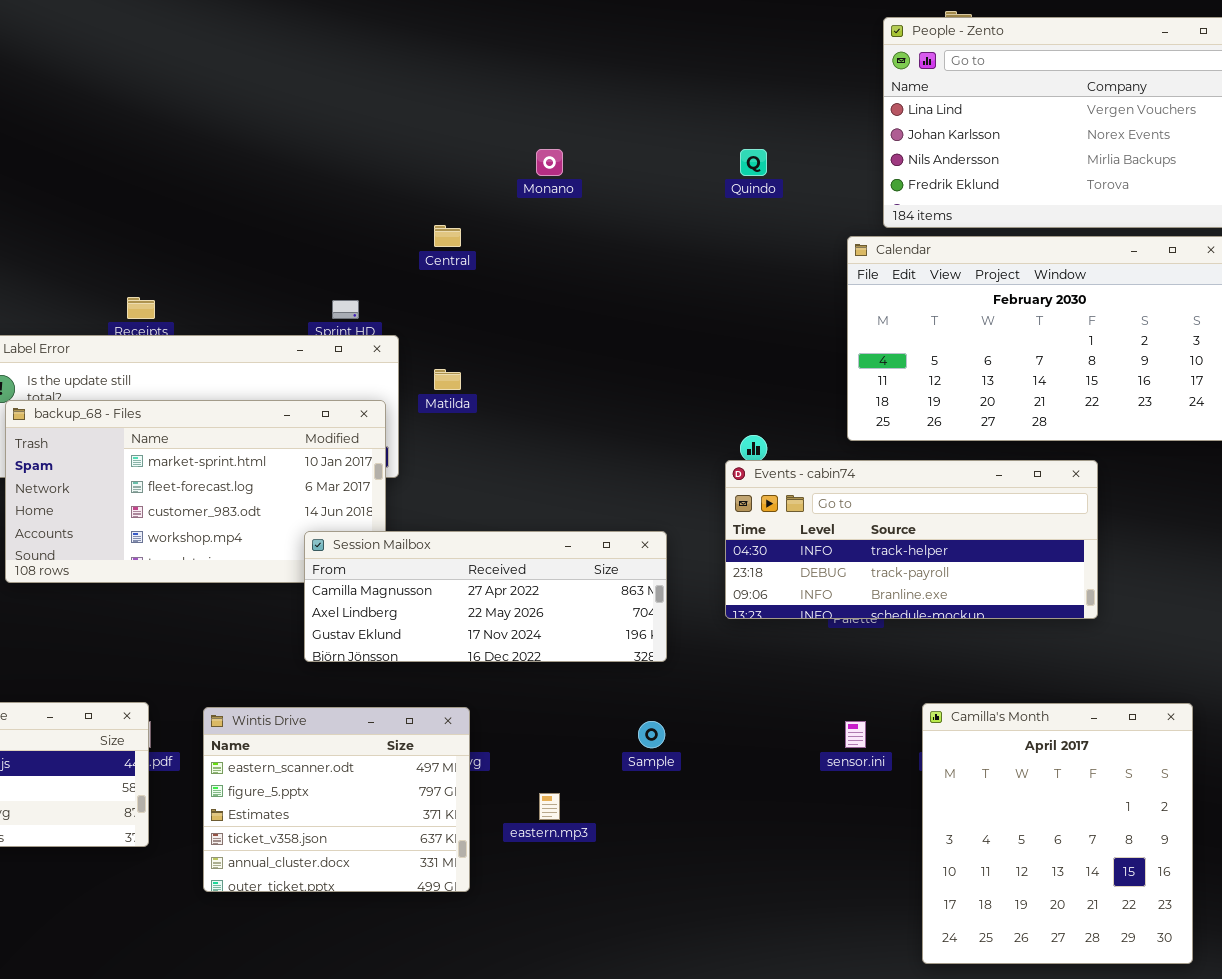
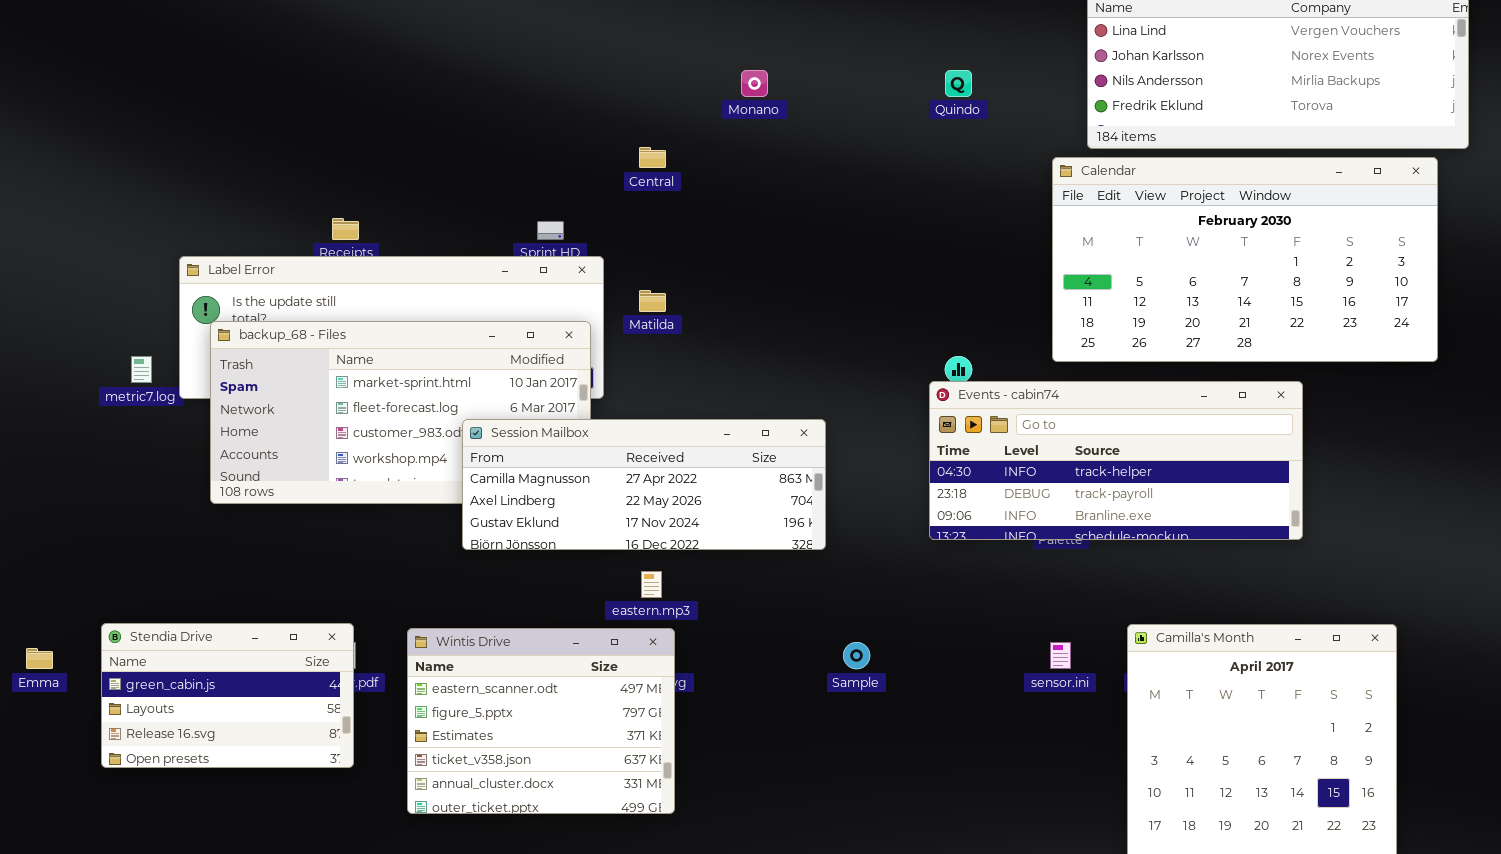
Session Mailbox: [304,531,667,662] -> [462,419,826,550], moved
eastern.mp3: [539,793,560,820] -> [641,571,662,598], moved

